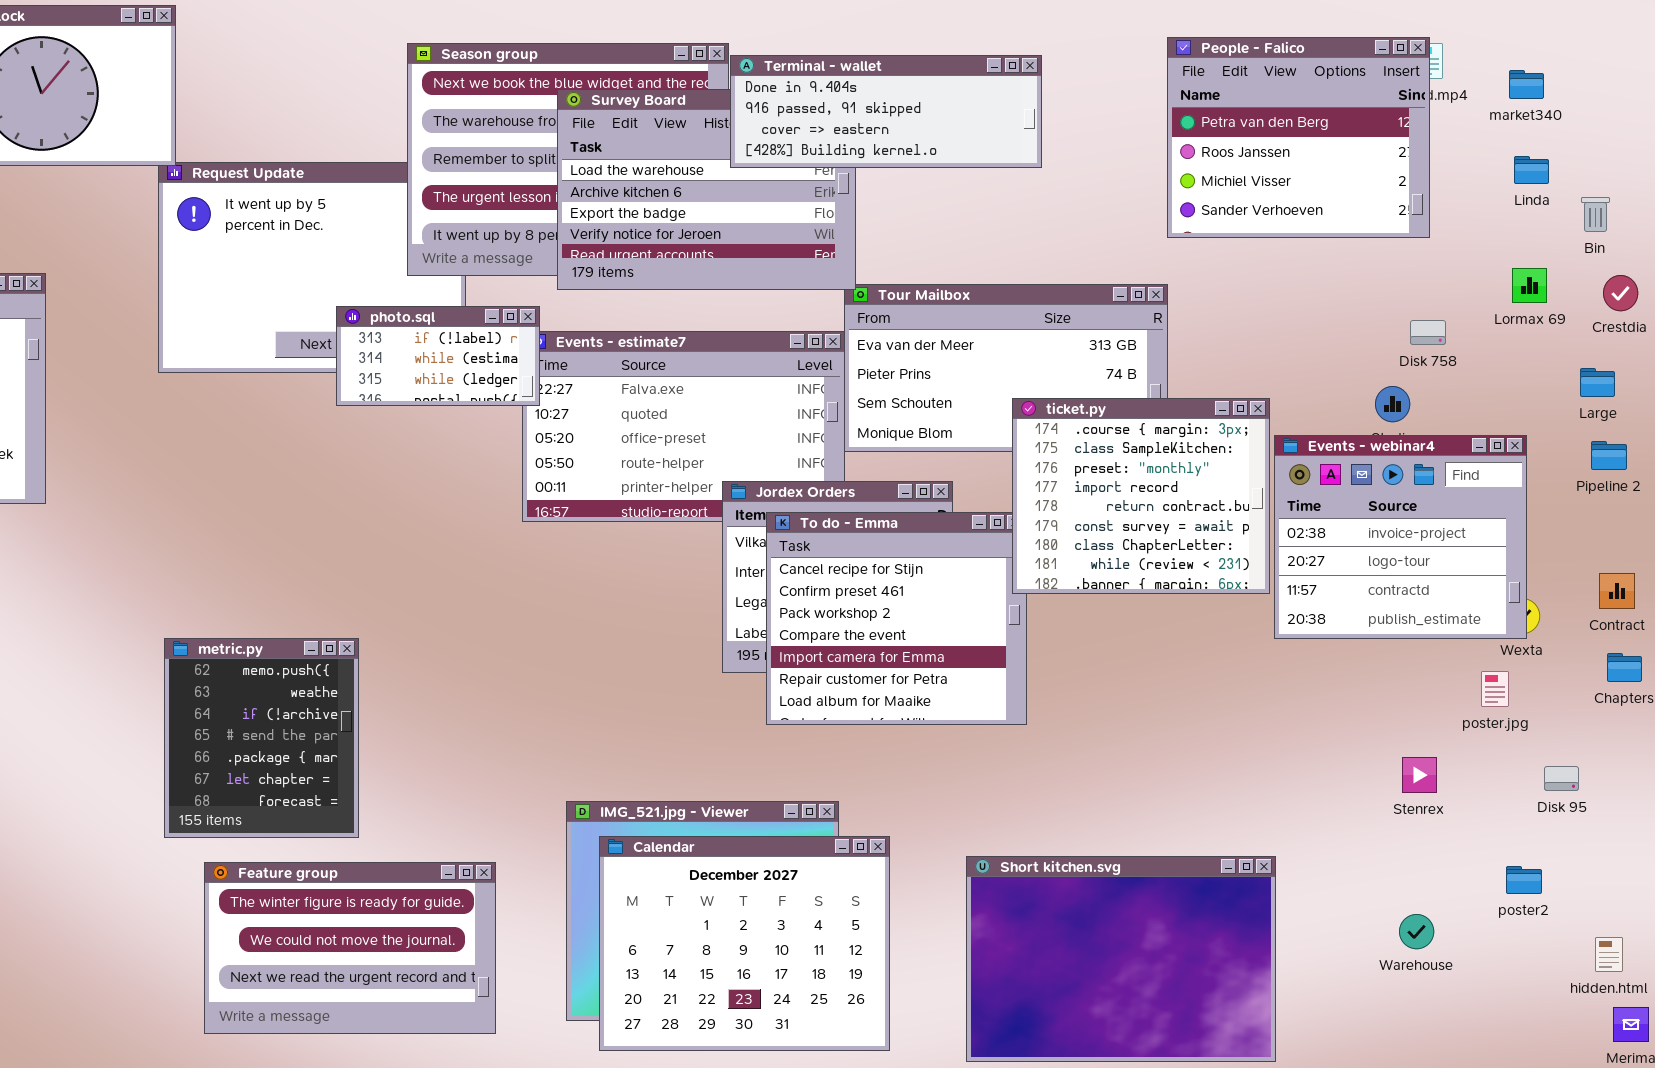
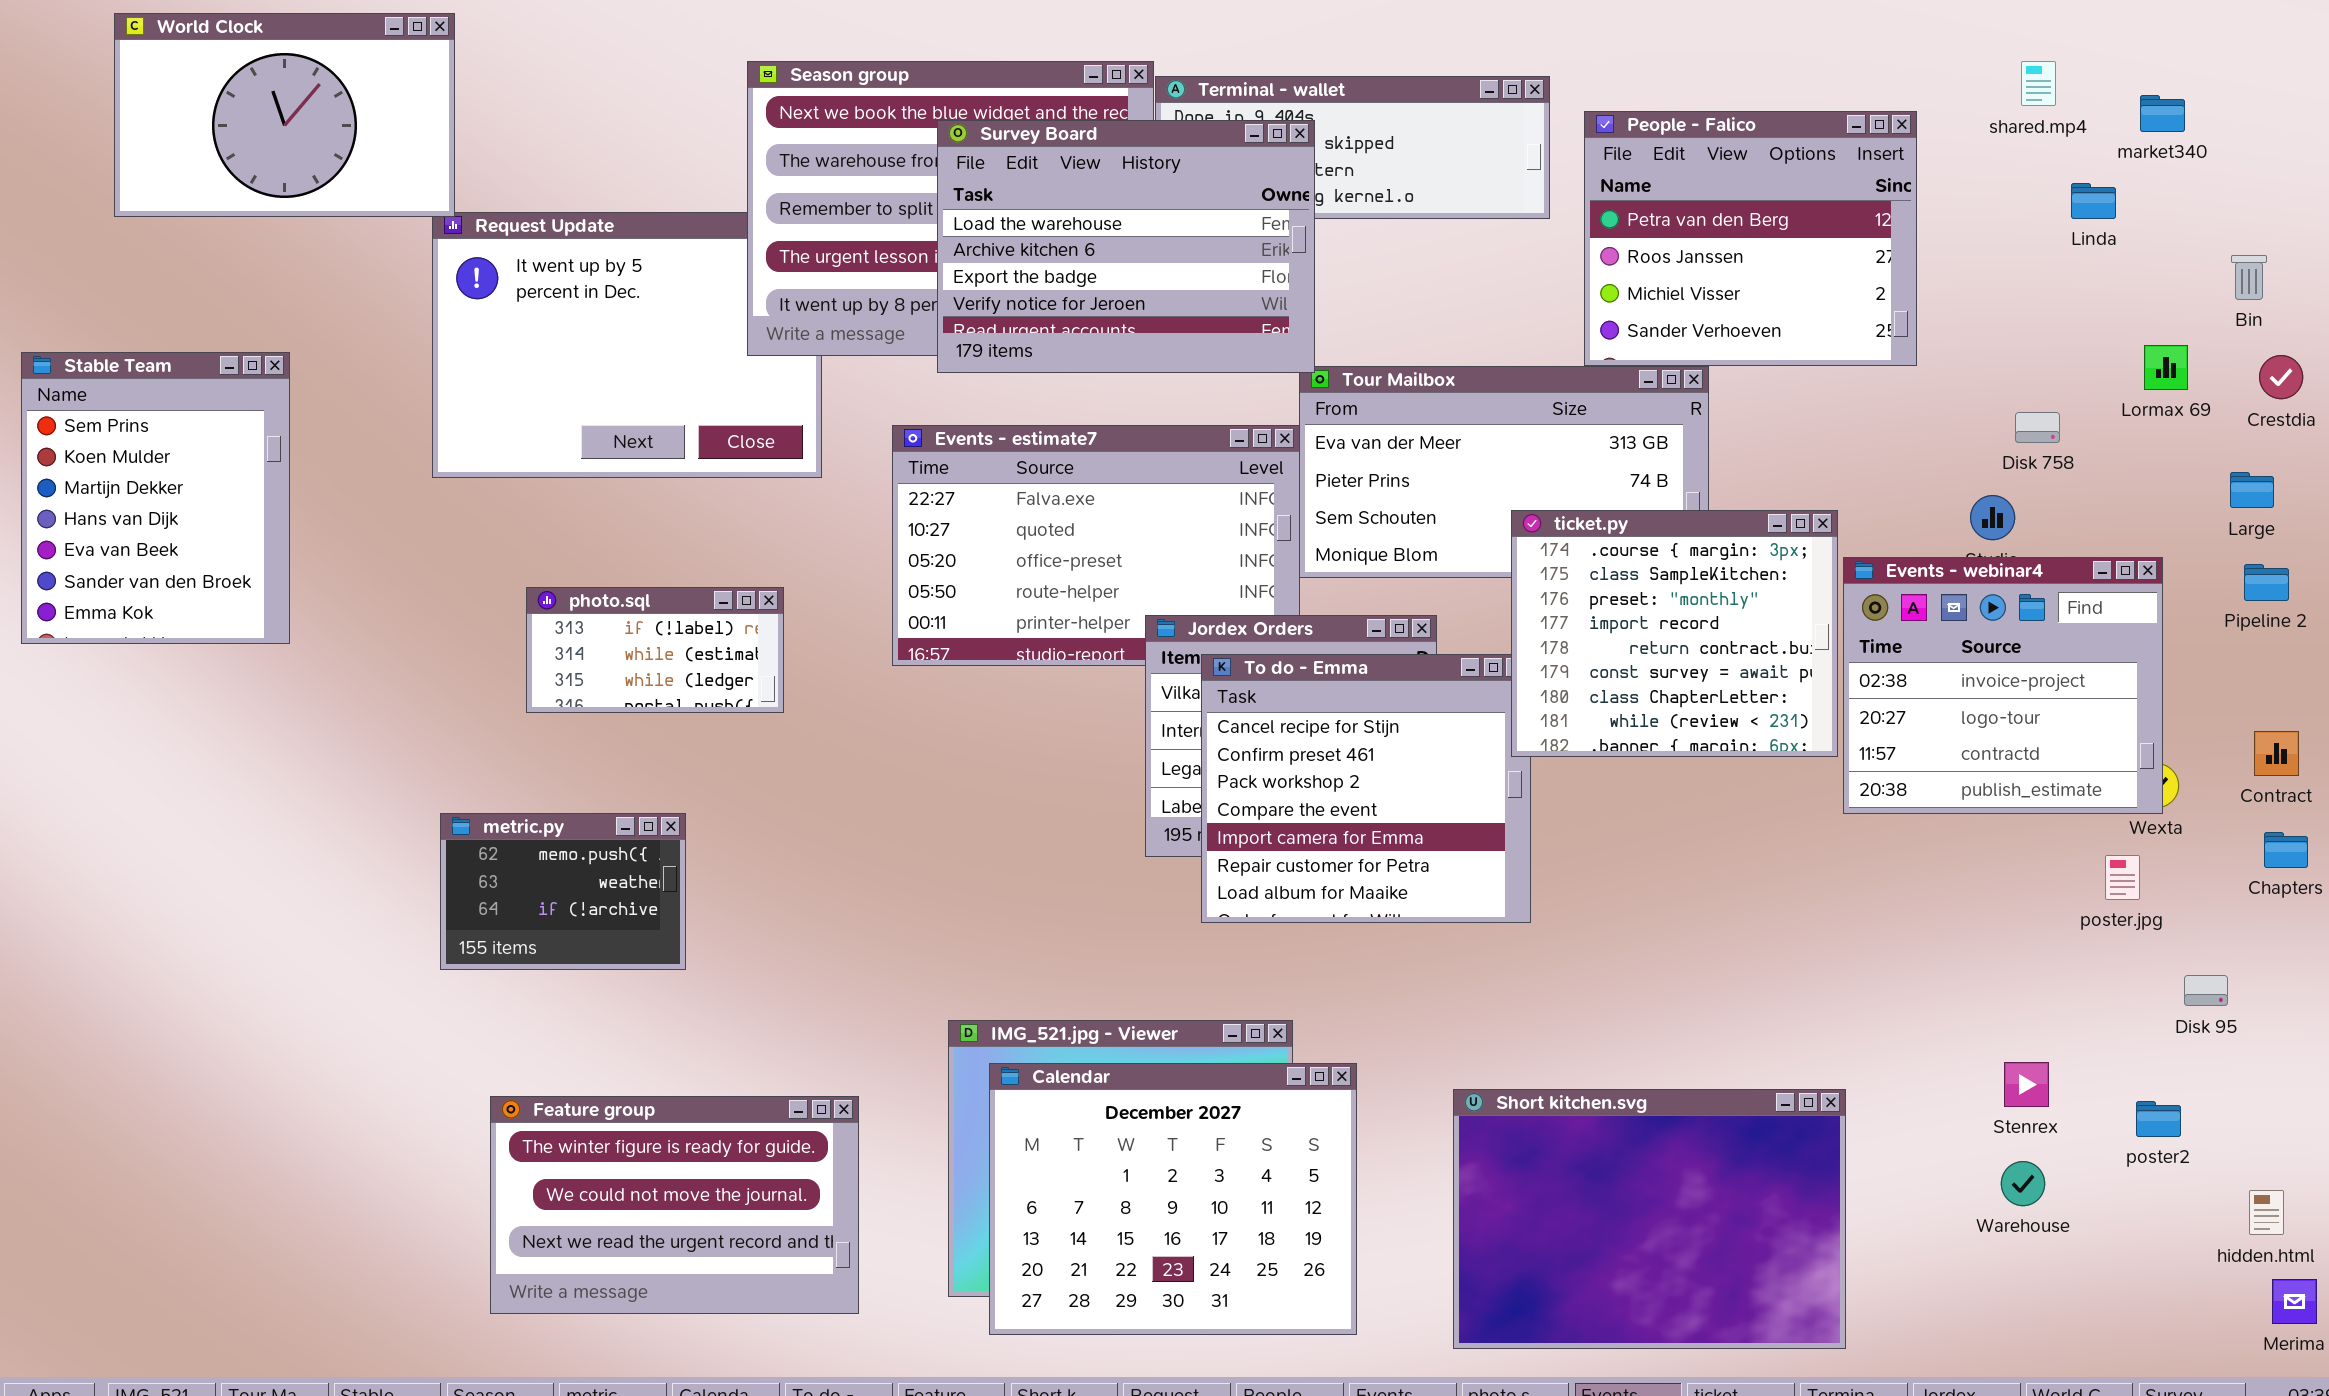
People - Falico: [1167,37,1430,238] -> [1584,111,1917,366], moved
Survey Board: [557,89,856,290] -> [937,120,1315,373], raised
Linda: [1514,156,1549,184] -> [2071,183,2116,219], moved
photo.sql: [336,306,540,406] -> [526,587,784,713], moved
metric.py: [164,638,359,838] -> [440,813,686,970], resized
Stenrex: [1402,757,1437,793] -> [2004,1062,2049,1107], moved

